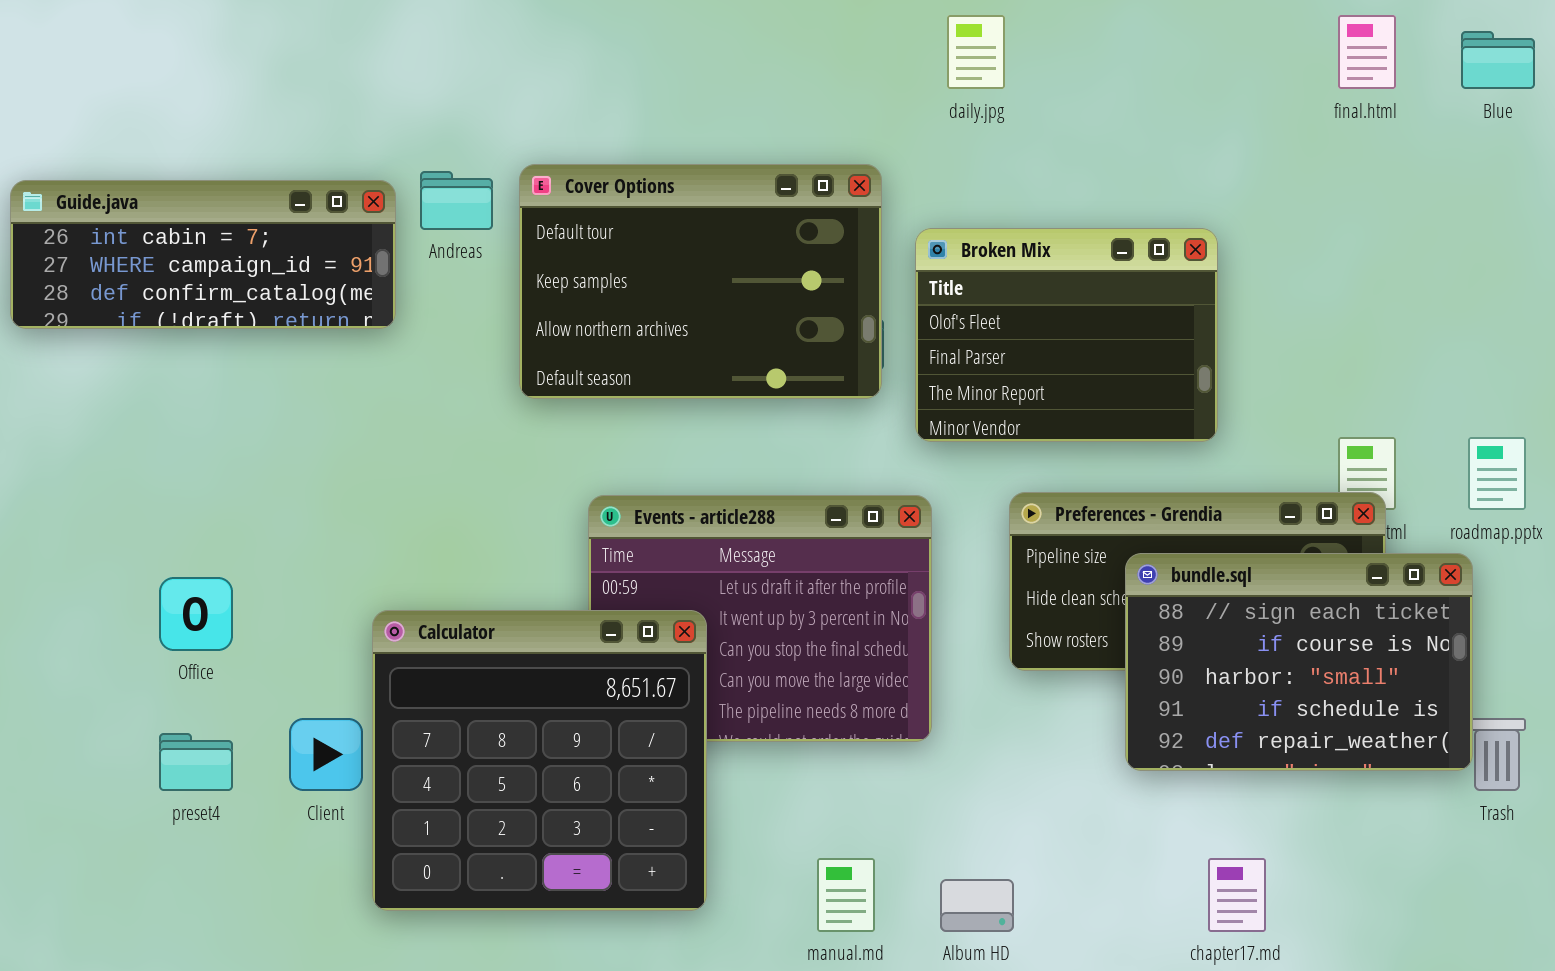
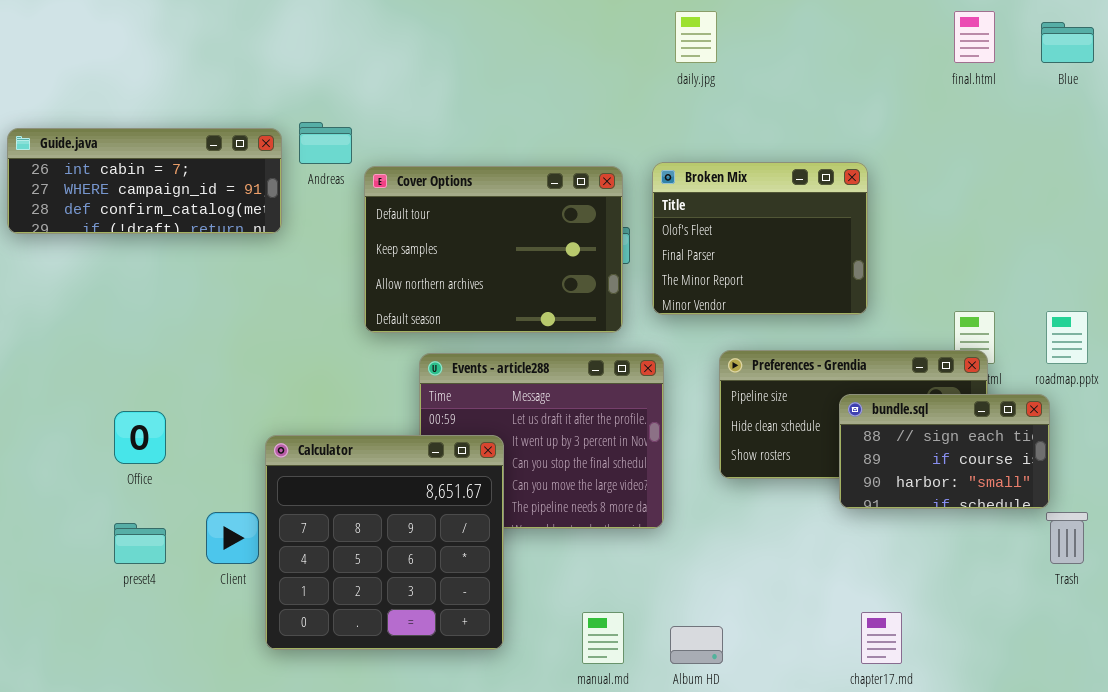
Cover Options: [519,164,882,399] -> [364,166,623,333], moved
bundle.sql: [1125,553,1473,771] -> [839,394,1050,509], resized

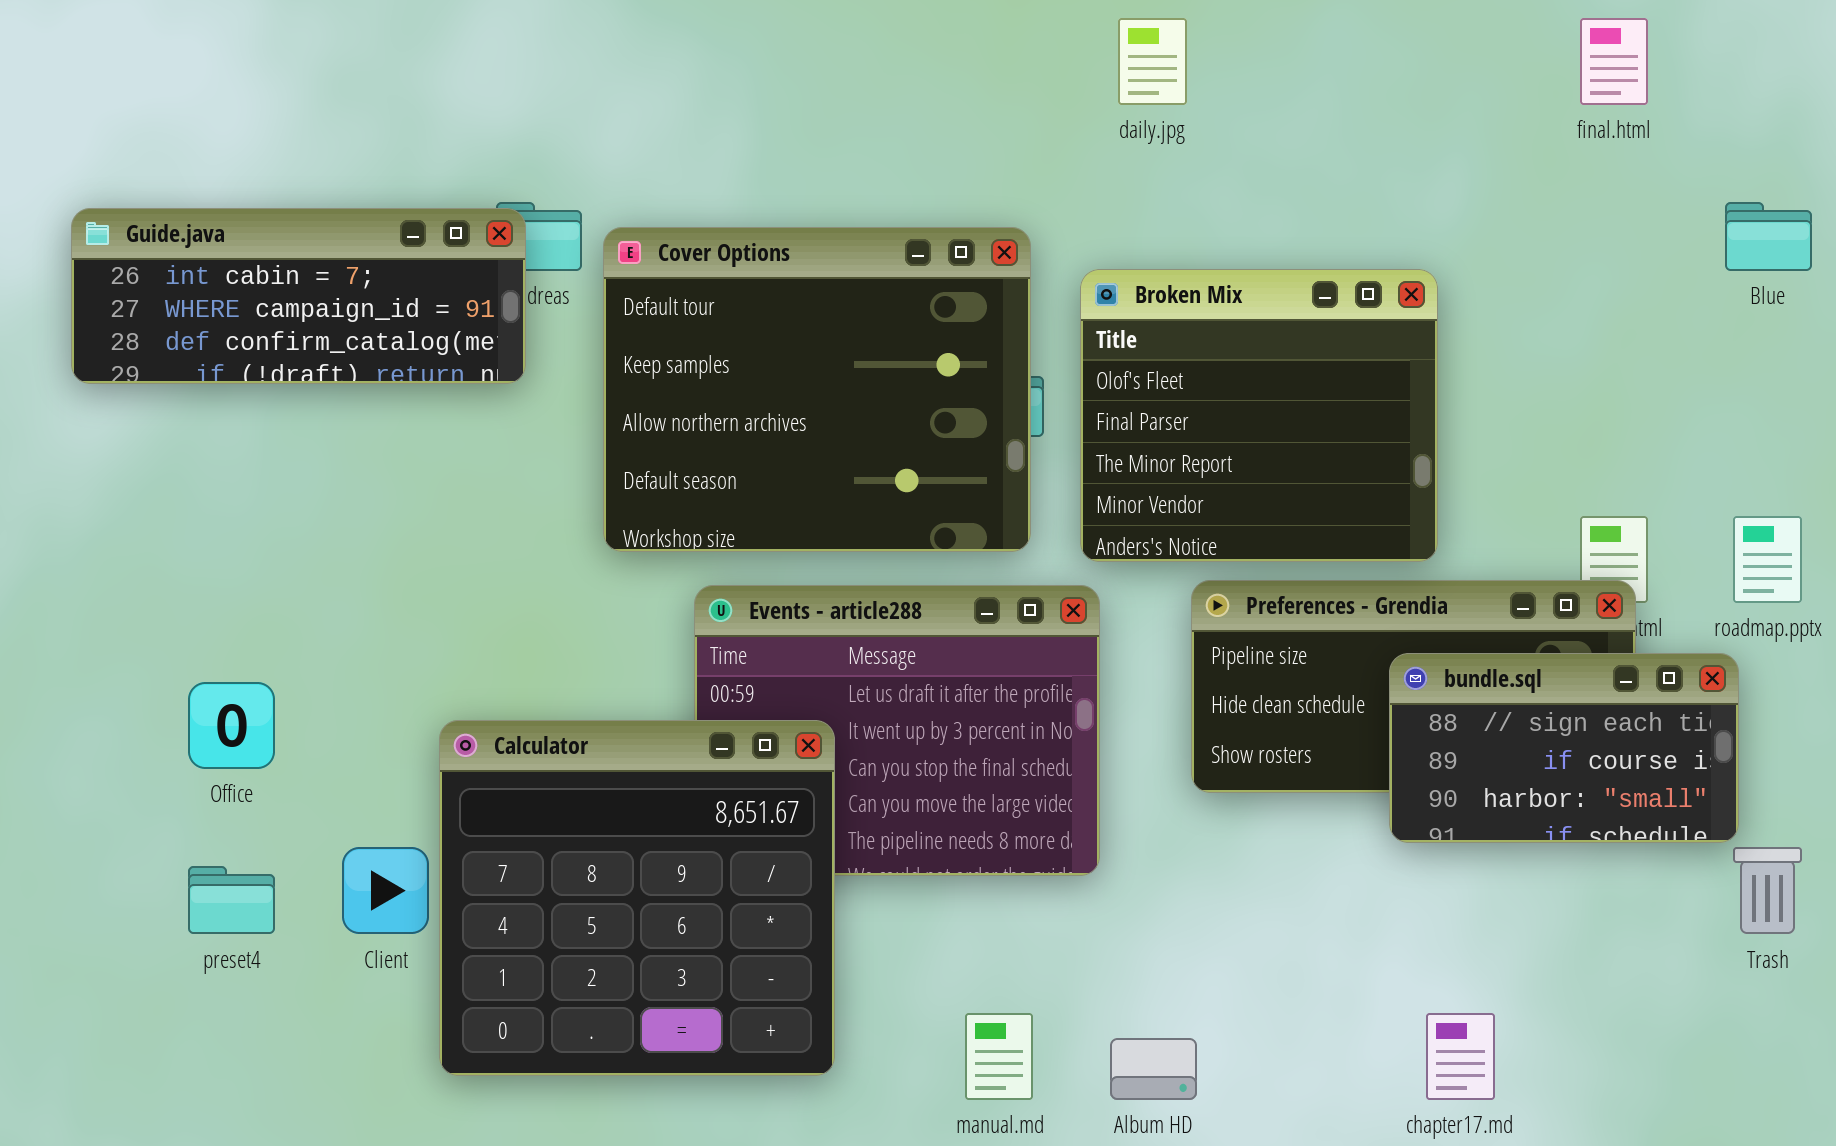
Blue: [1041,22,1094,63] -> [1725,202,1812,271], moved
Guide.java: [7,128,282,234] -> [71,208,526,384], moved
Broken Mix: [652,162,868,315] -> [1080,269,1438,562], resized
Cover Options: [364,166,623,333] -> [603,227,1031,552], resized

